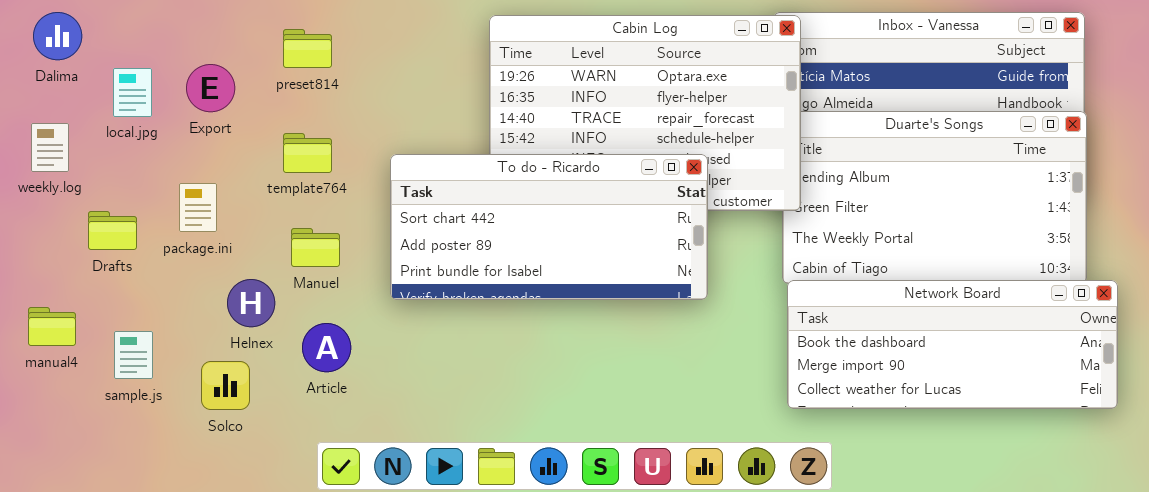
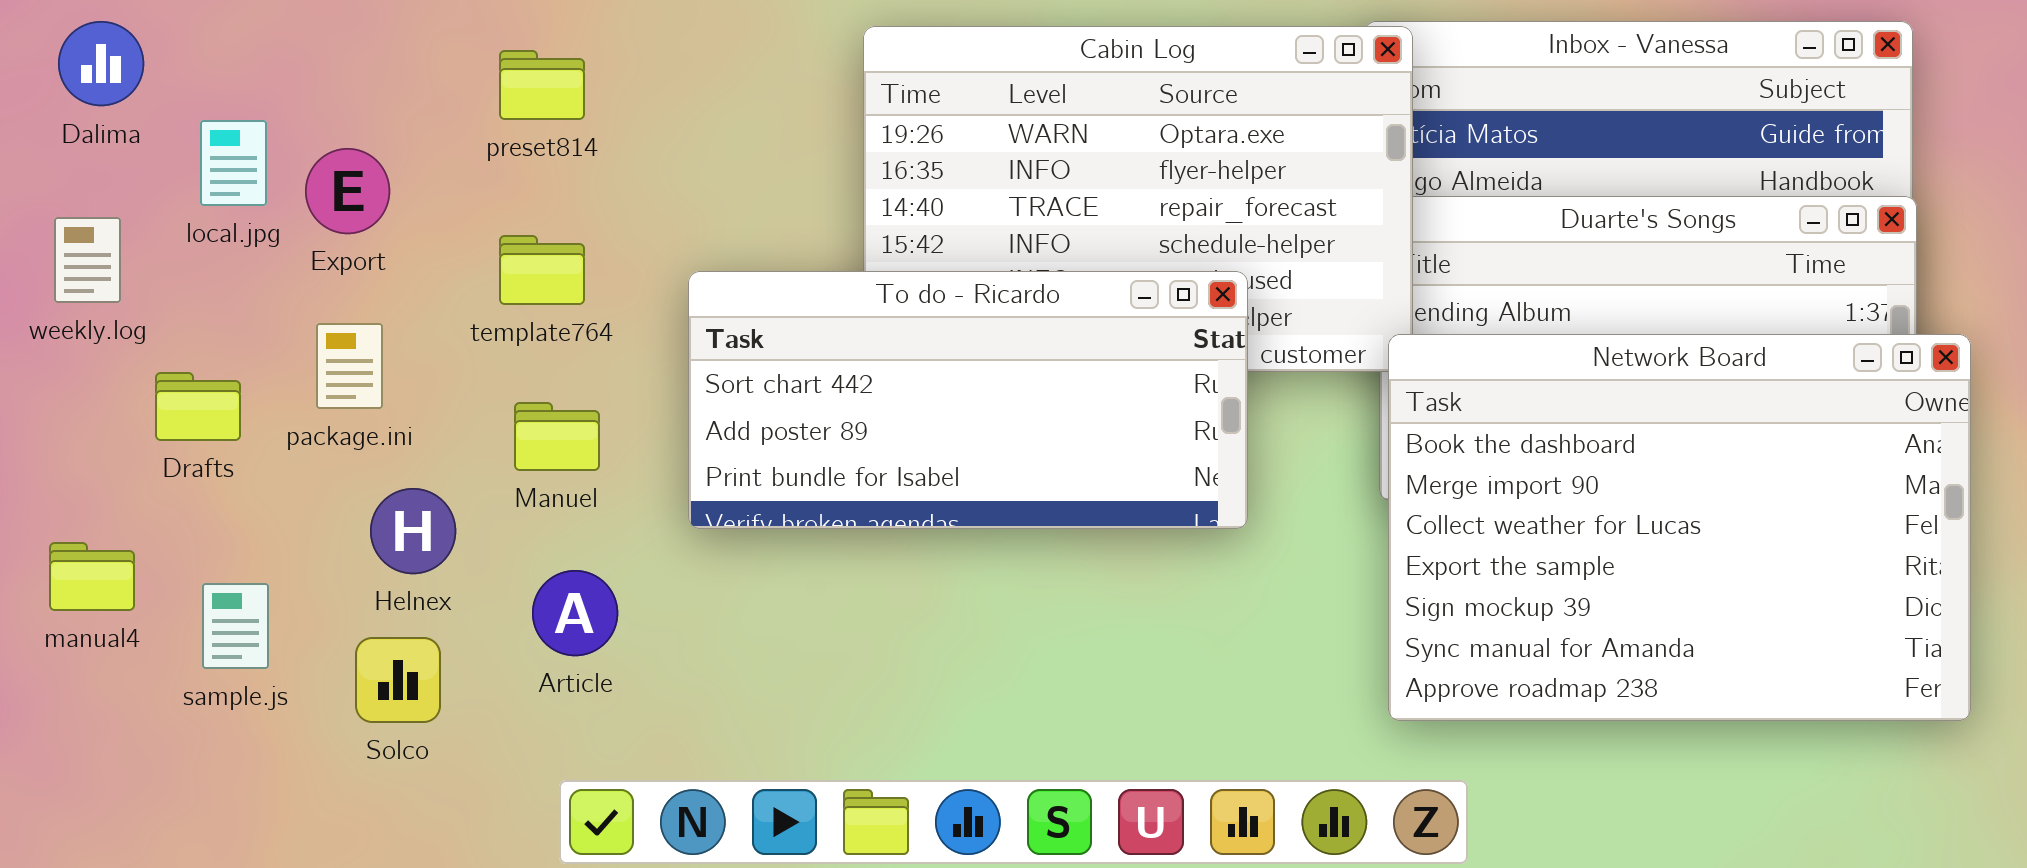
Export: [186,64,235,112] -> [305,148,390,234], moved
Helnex: [227,279,275,327] -> [370,488,456,574], moved
Network Board: [787,280,1118,409] -> [1388,334,1971,721], resized

